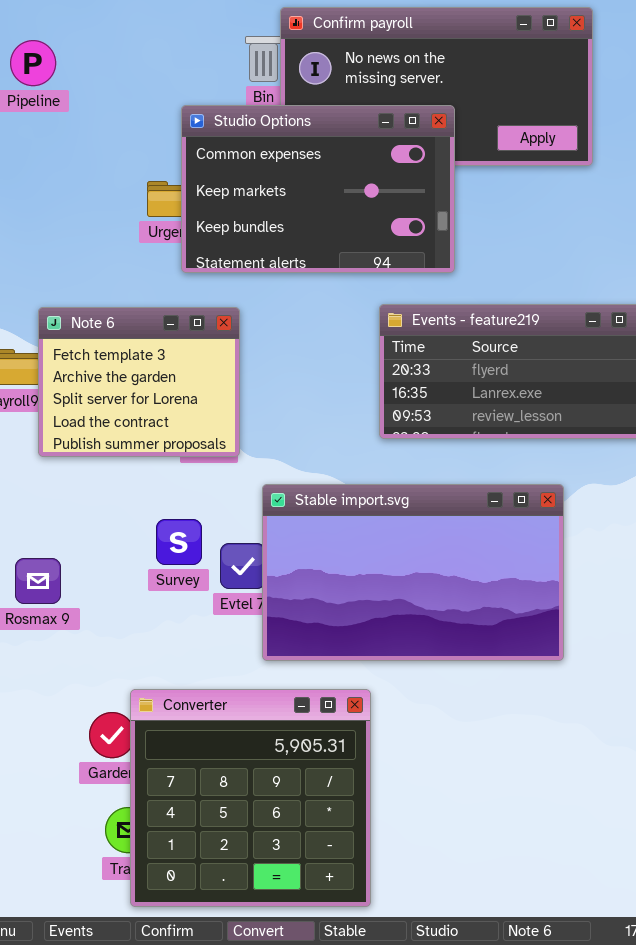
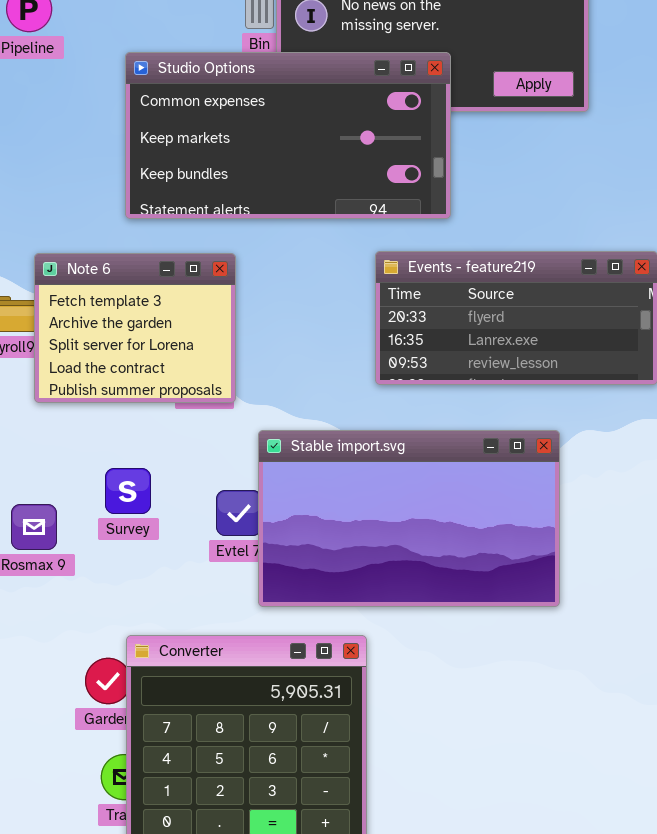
Studio Options: [181,105,455,273] -> [125,52,451,219], resized
Survey: [156,519,202,565] -> [105,468,151,514], moved

